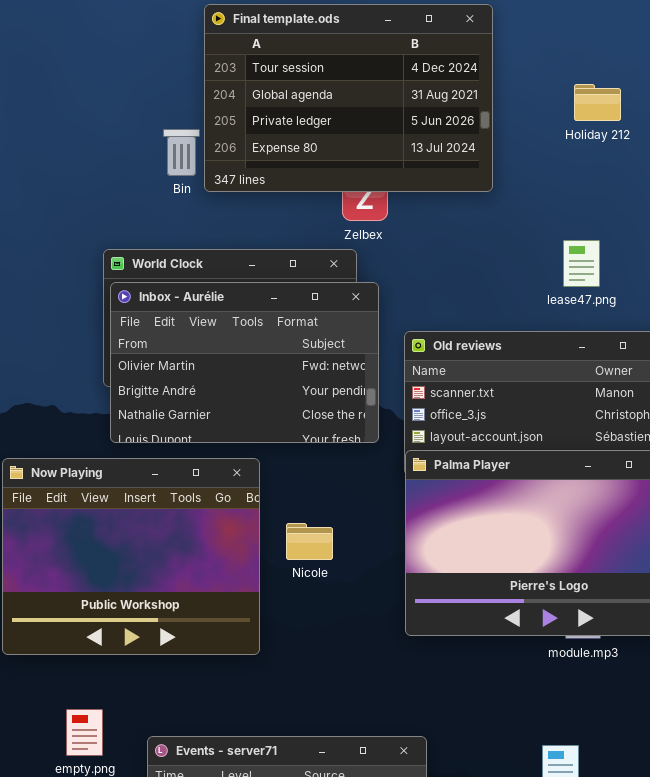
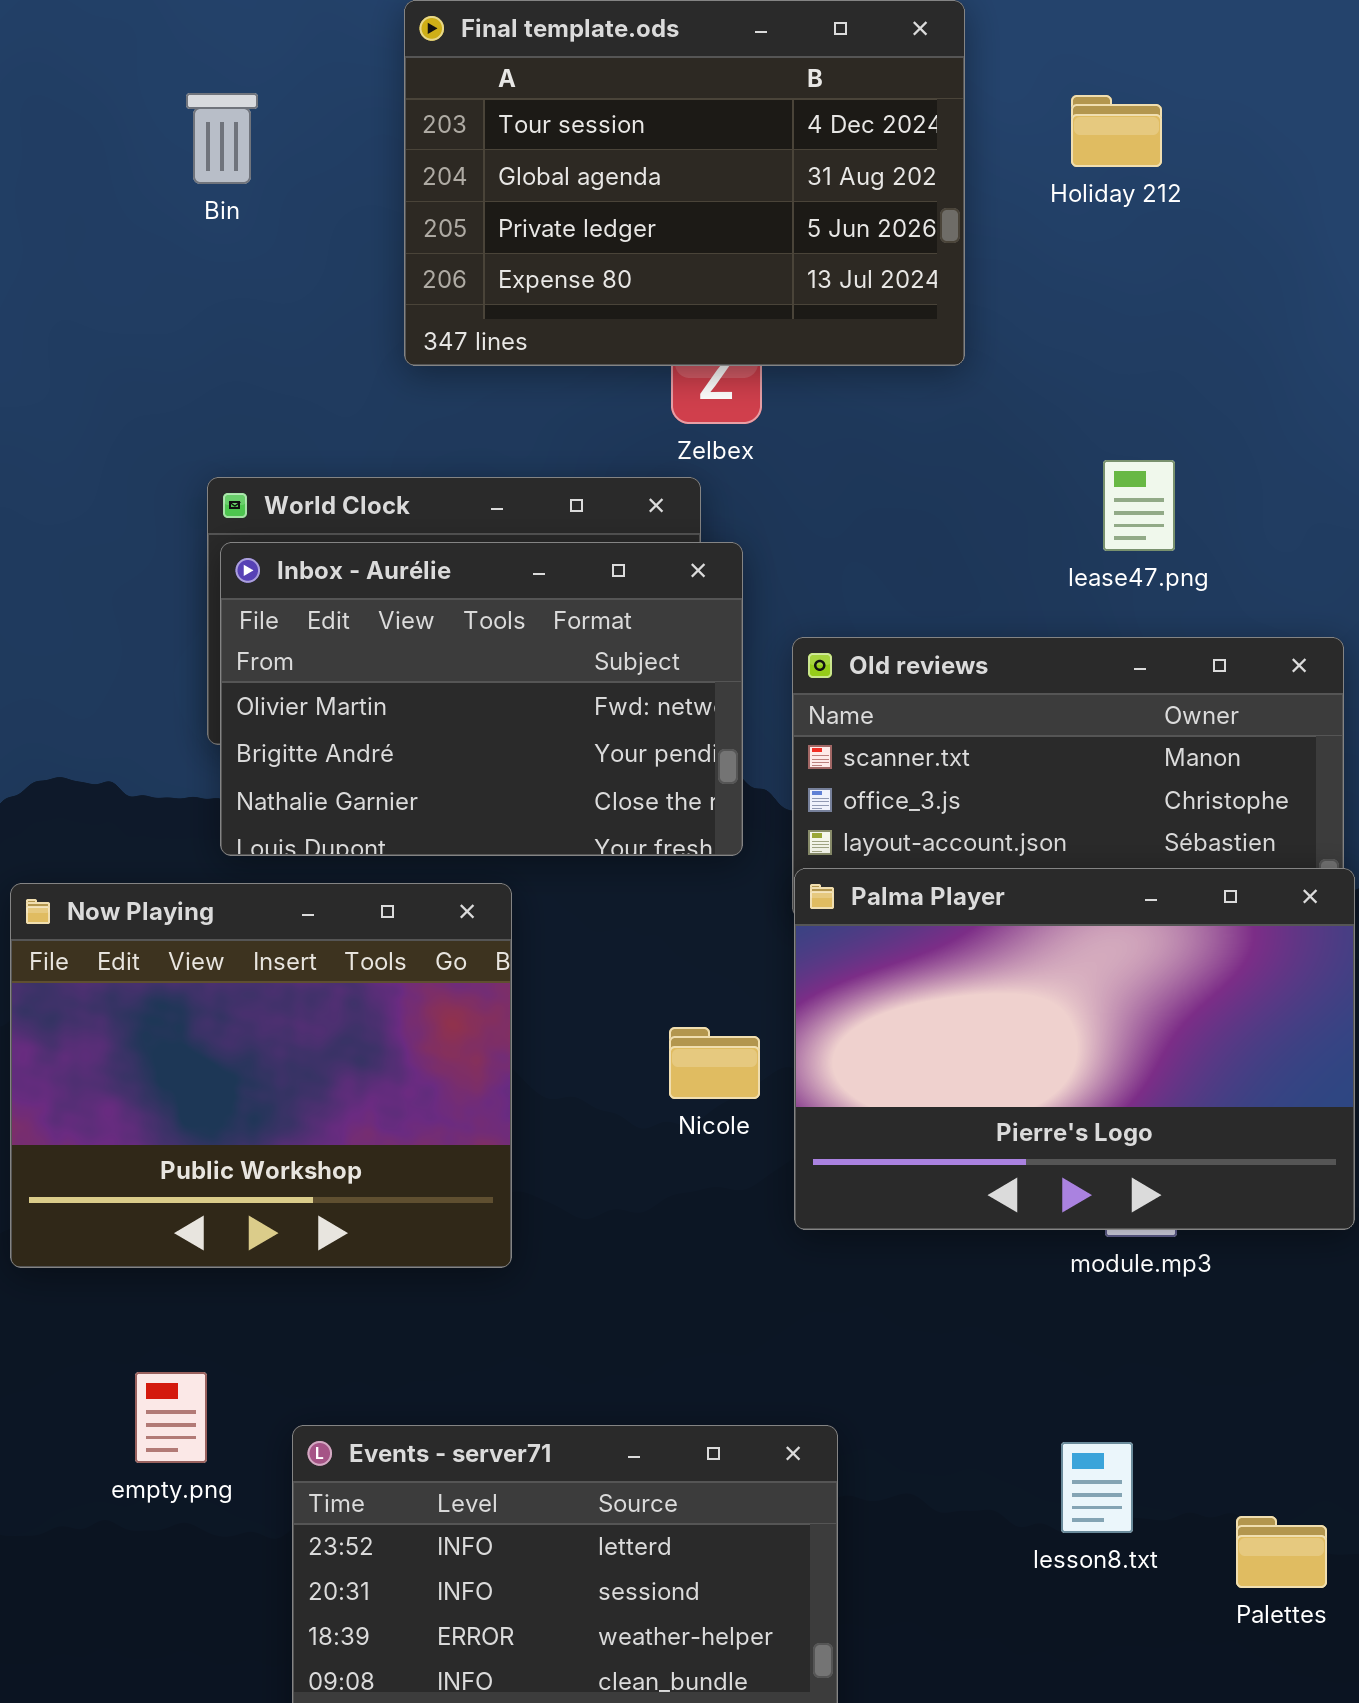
Holiday 212: [574,84,621,121] -> [1071,95,1162,167], moved
Bin: [163,129,200,176] -> [186,93,258,184], moved
Nicole: [286,523,333,560] -> [669,1027,760,1099], moved

